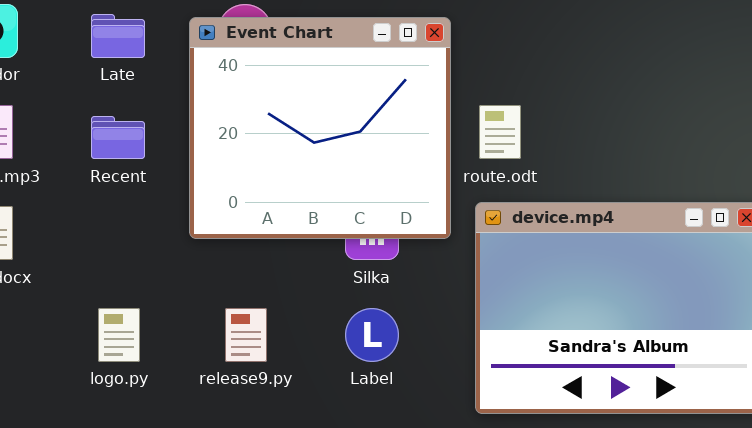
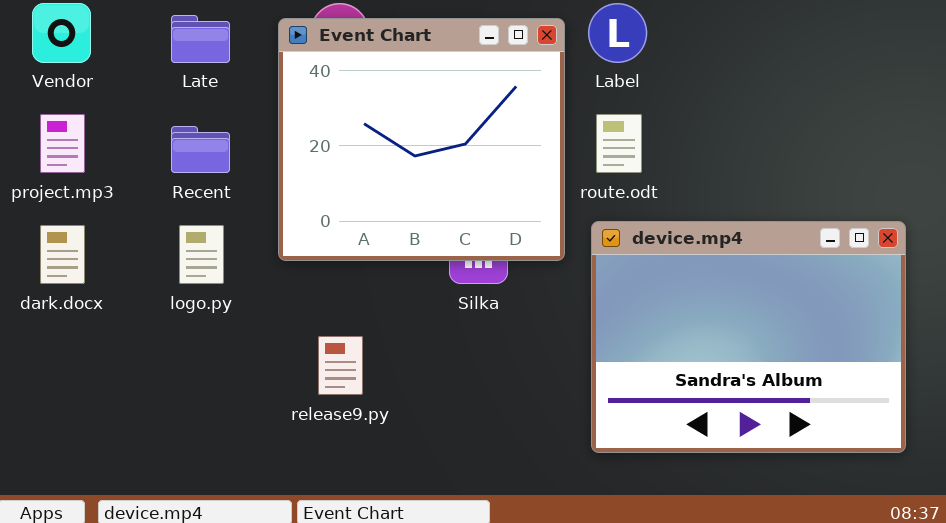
logo.py: [98,308,140,362] -> [179,225,224,284], moved
Label: [345,308,399,362] -> [588,3,647,63], moved

